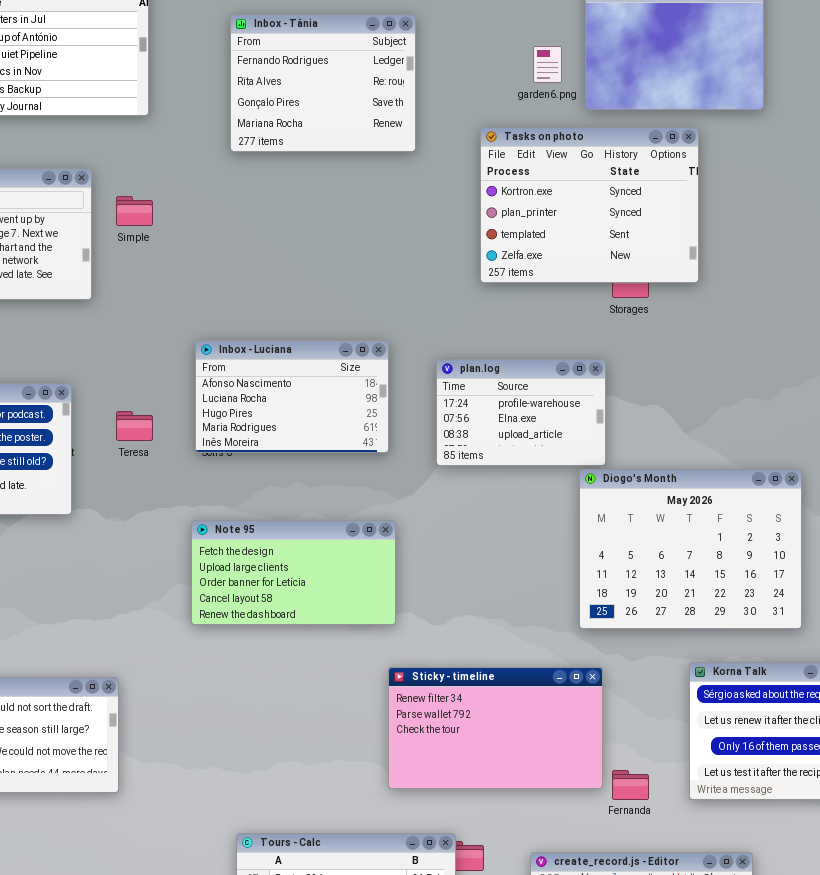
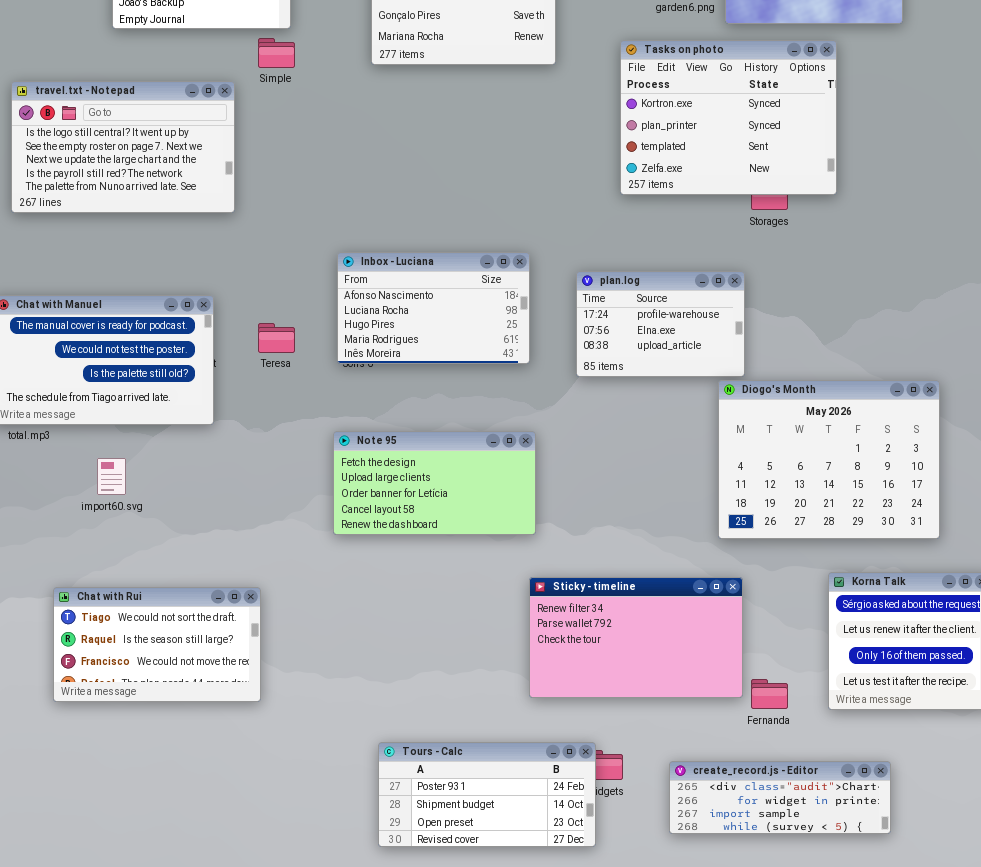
Simple: [116,196,153,226] -> [258,38,295,68], moved

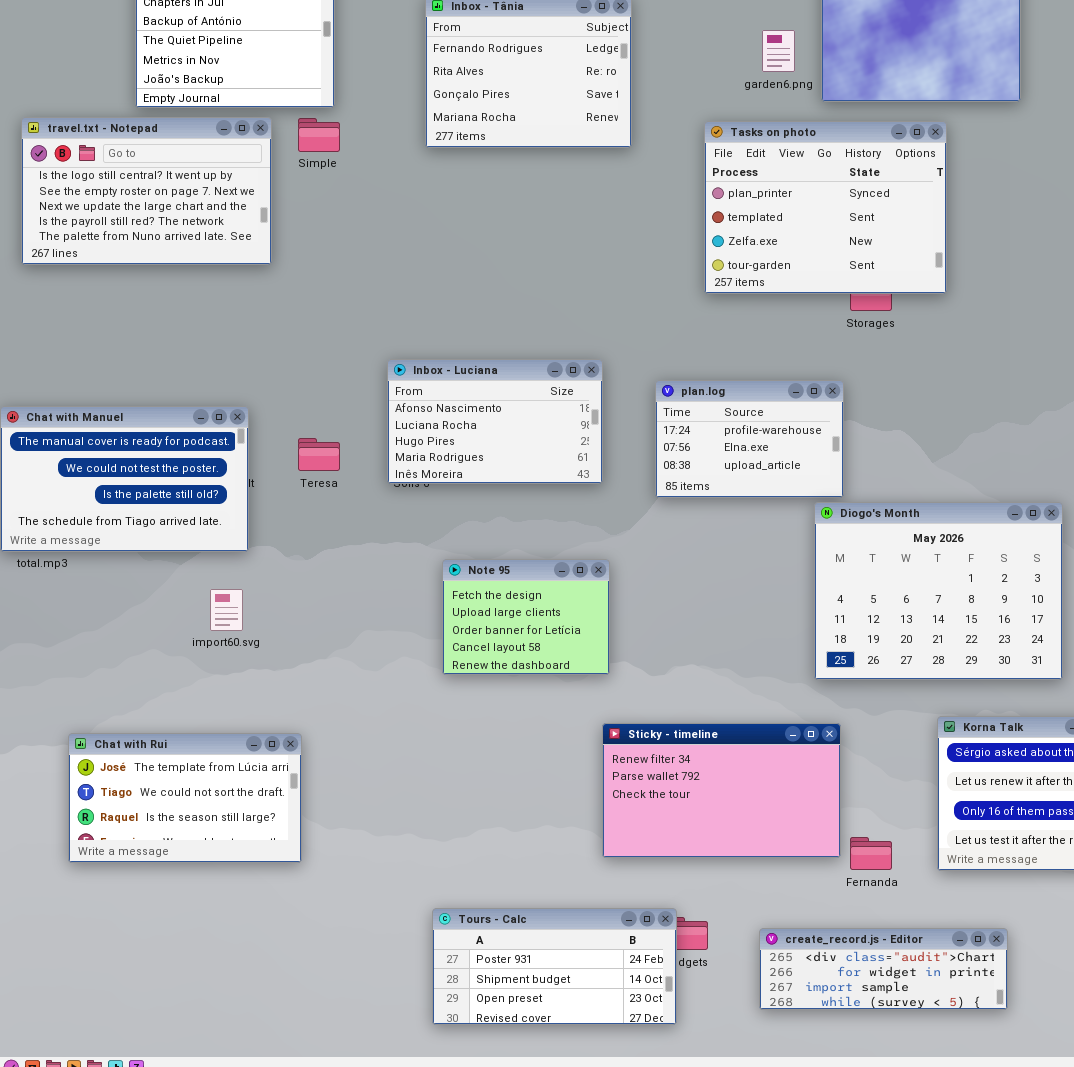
Tasks on photo: [620,40,837,195] -> [704,121,947,294], scrolled down 1 row
travel.txt - Notepad: [11,81,235,213] -> [21,117,272,265], moved
Note 95: [333,431,536,535] -> [442,559,610,675], resized
import60.svg: [97,458,126,495] -> [210,589,243,631], moved
Chat with Rui: [53,587,261,702] -> [68,733,302,863], scrolled up 1 row

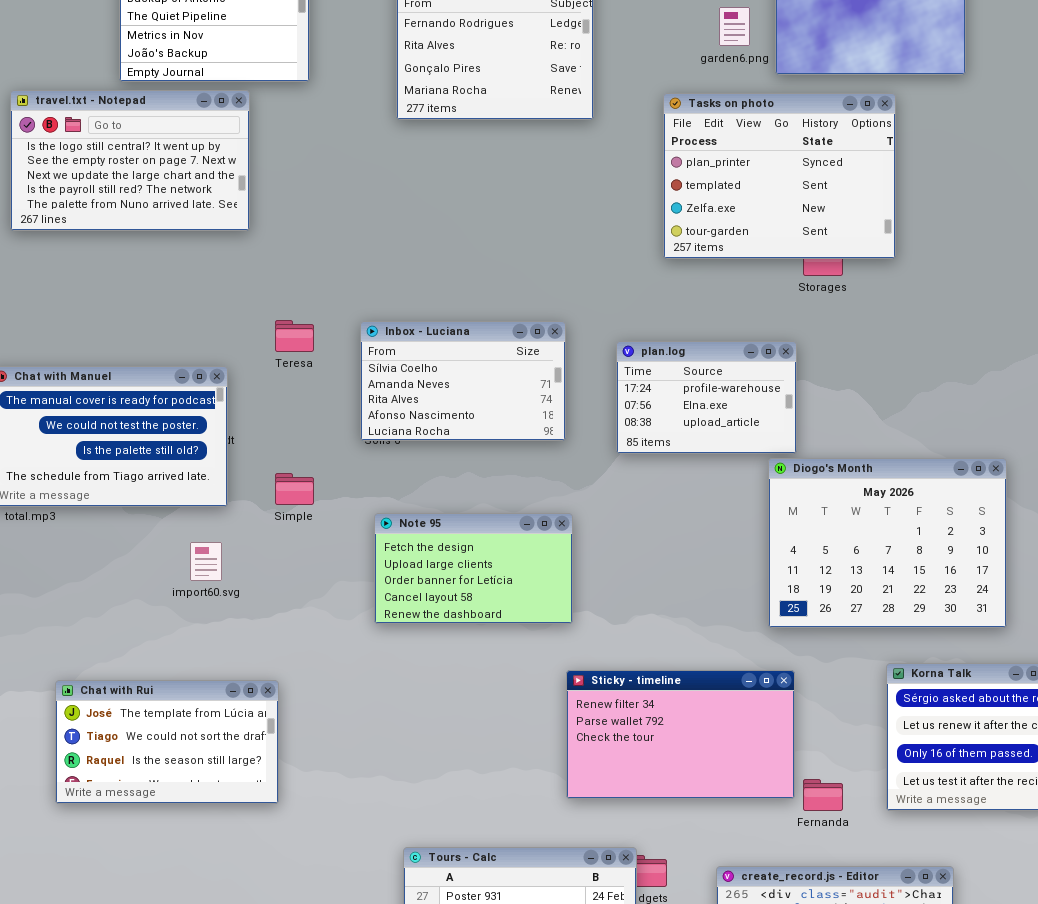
Simple: [298,118,340,152] -> [275,473,314,505], moved
Inbox - Luciana: [387,359,603,484] -> [360,321,566,441], scrolled up 3 rows
Teresa: [298,438,340,471] -> [275,320,314,352], moved
Note 95: [442,559,610,675] -> [374,513,573,624], resized

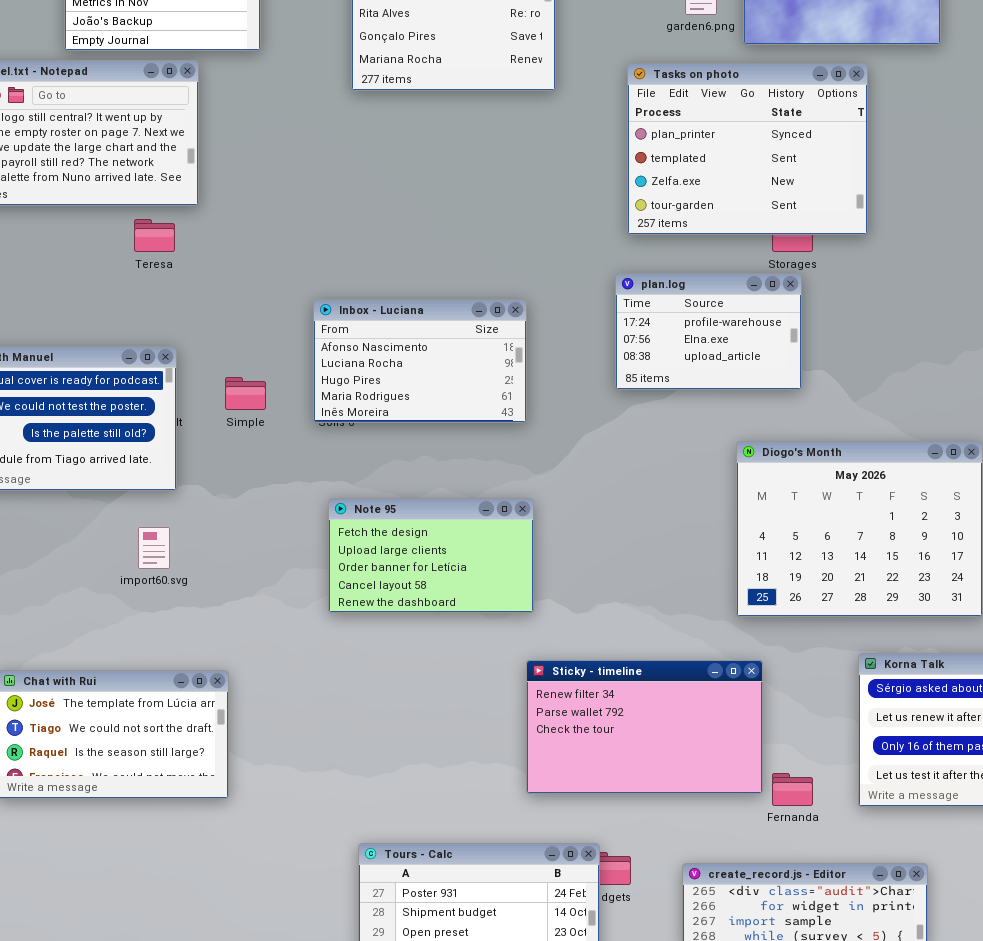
Teresa: [275,320,314,352] -> [134,219,175,252], moved
Inbox - Luciana: [360,321,566,441] -> [313,299,527,423], scrolled down 3 rows
plan.log: [616,341,797,454] -> [615,273,802,390], moved
Simple: [275,473,314,505] -> [225,377,266,410], moved

